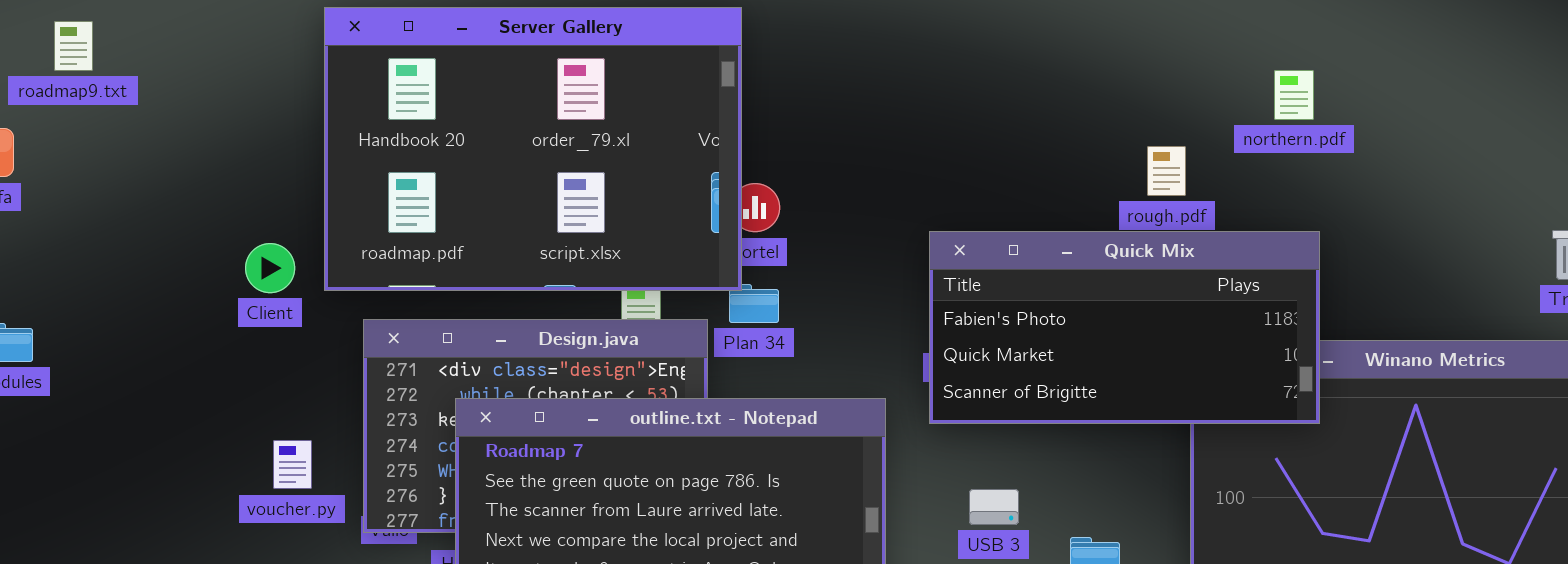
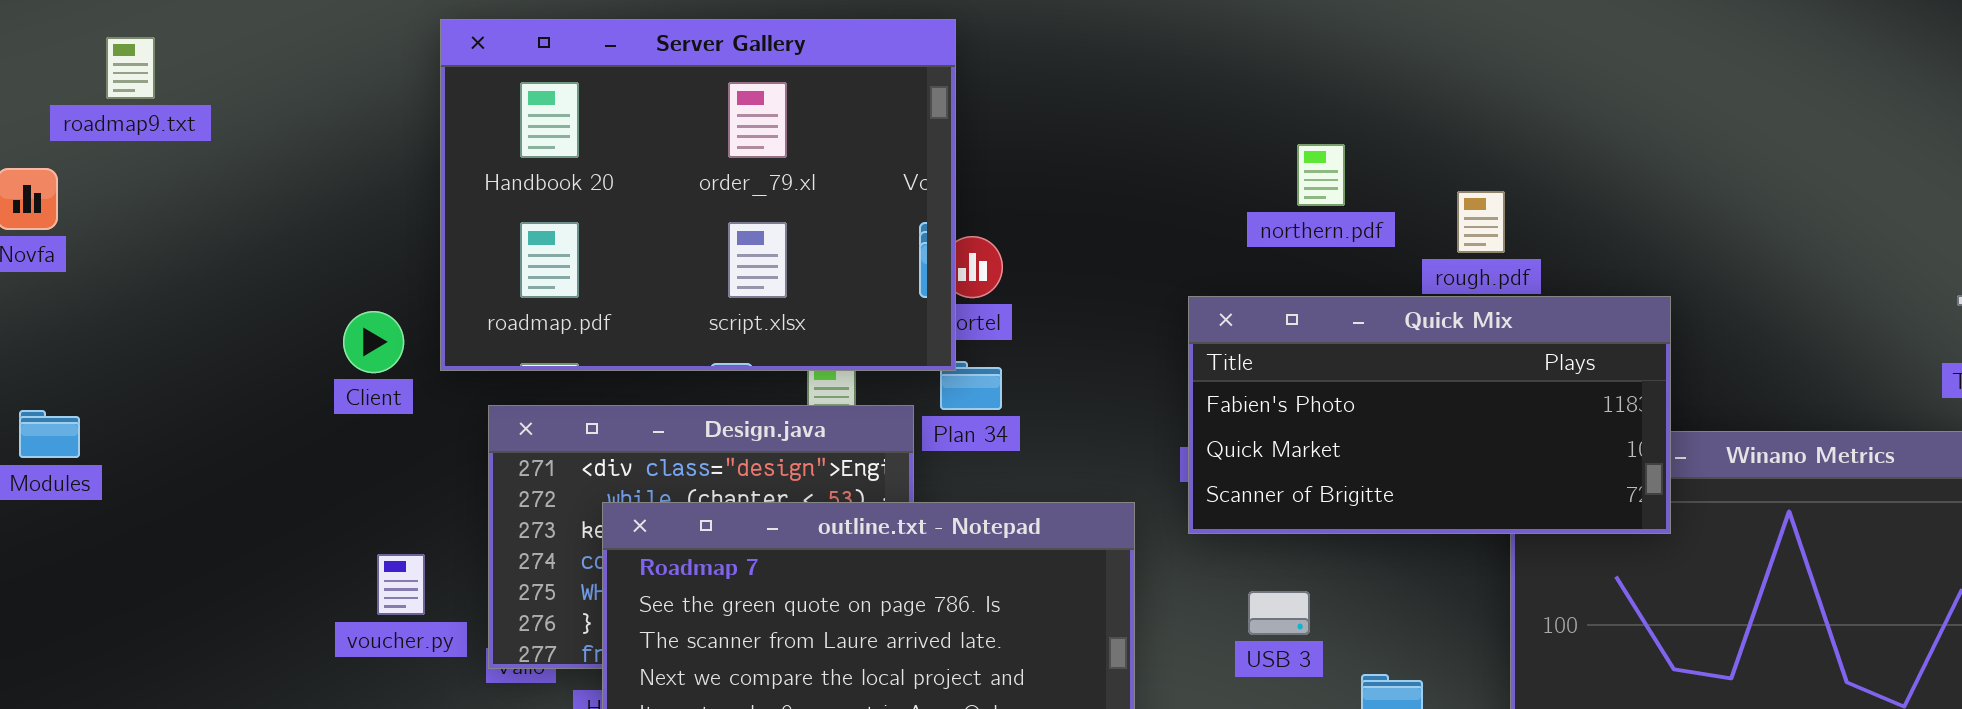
northern.pdf: [1274,70,1314,120] -> [1297,144,1345,206], moved
USB 3: [969,489,1019,525] -> [1248,591,1310,635], moved

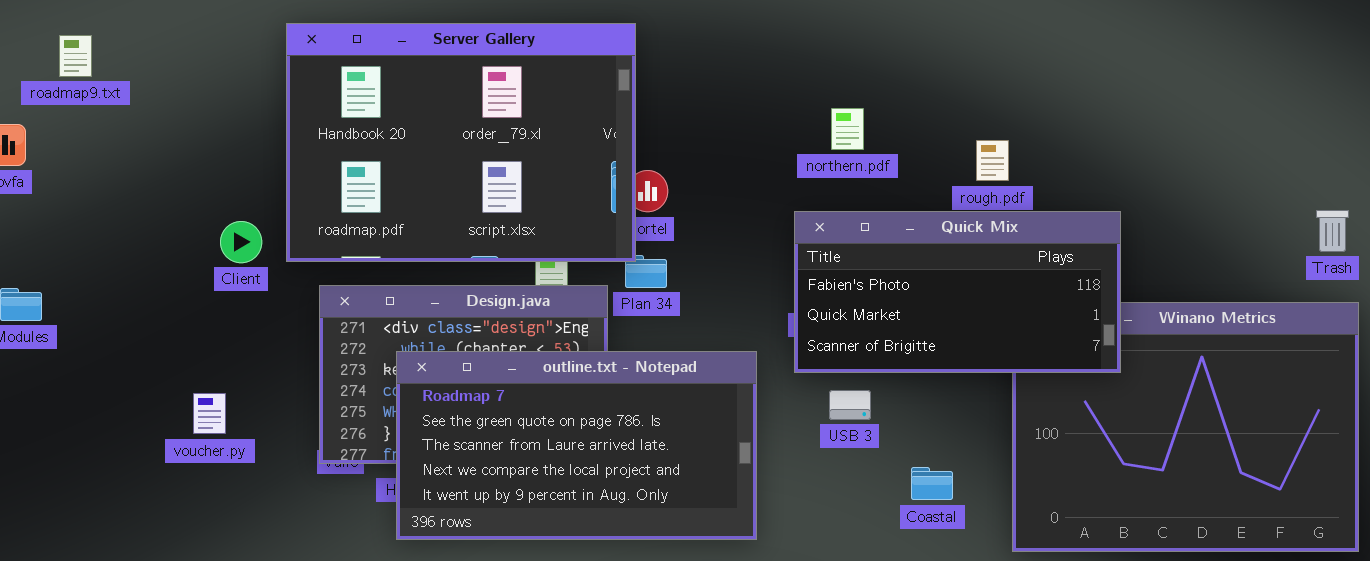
northern.pdf: [1297,144,1345,206] -> [831,108,864,150], moved
voucher.py: [377,554,425,615] -> [193,393,226,434], moved
USB 3: [1248,591,1310,635] -> [829,390,871,420], moved

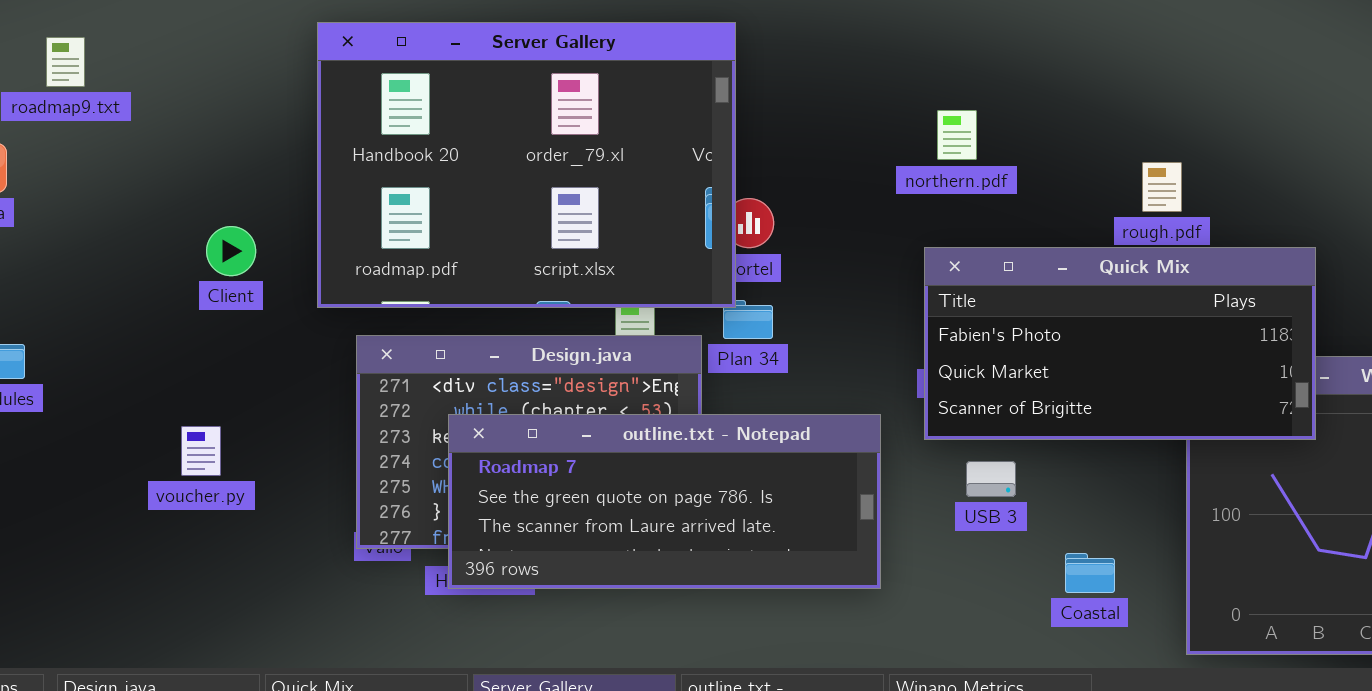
northern.pdf: [831,108,864,150] -> [937,110,977,160], moved
Client: [220,221,262,263] -> [206,226,256,276], moved
outline.txt - Notepad: [396,351,757,540] -> [448,414,881,589], resized
voucher.py: [193,393,226,434] -> [181,426,221,476], moved

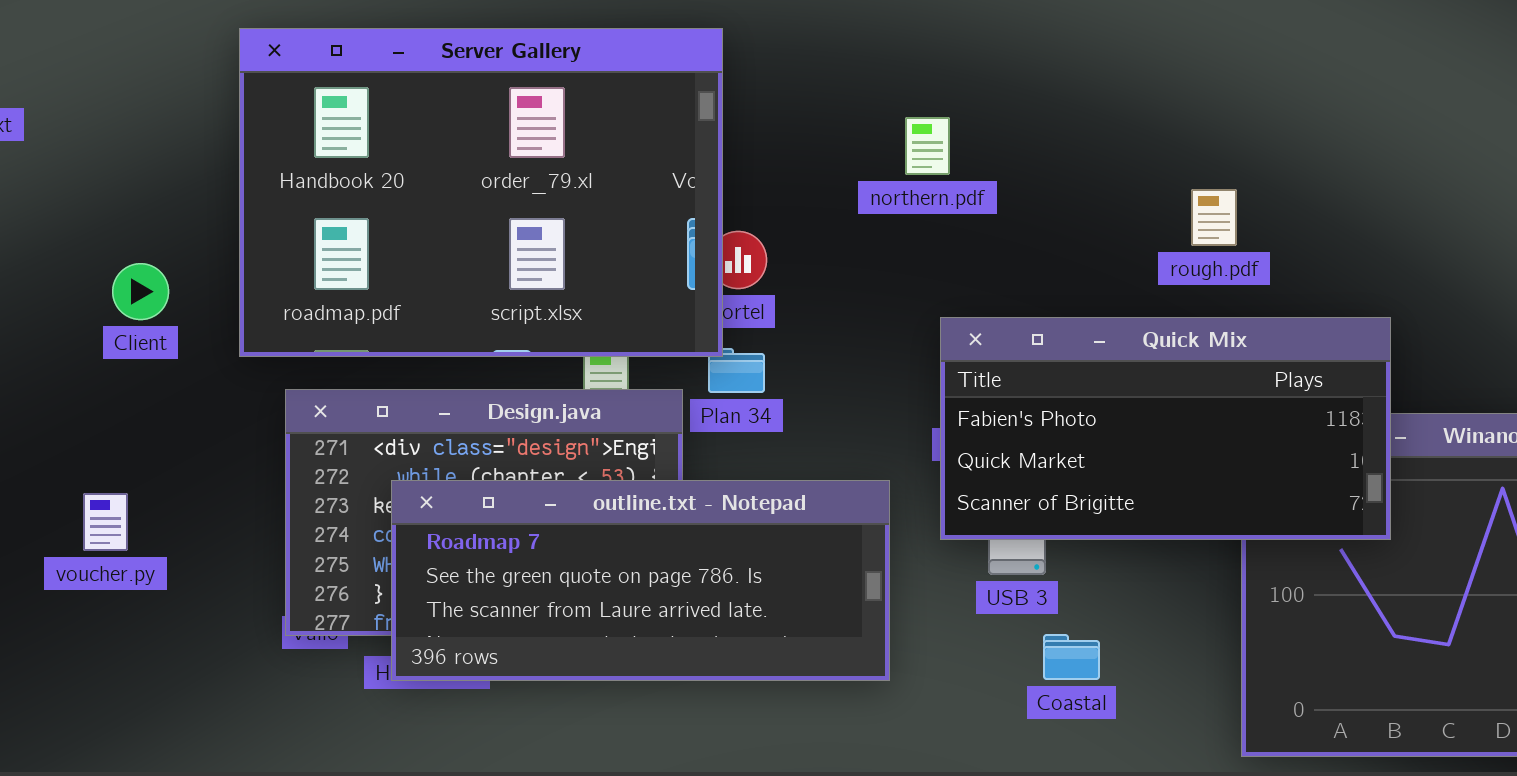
northern.pdf: [937,110,977,160] -> [905,117,950,175], moved
Quick Mix: [924,247,1316,440] -> [940,317,1391,540], moved
Coastal: [1065,553,1115,593] -> [1043,634,1100,680], moved

